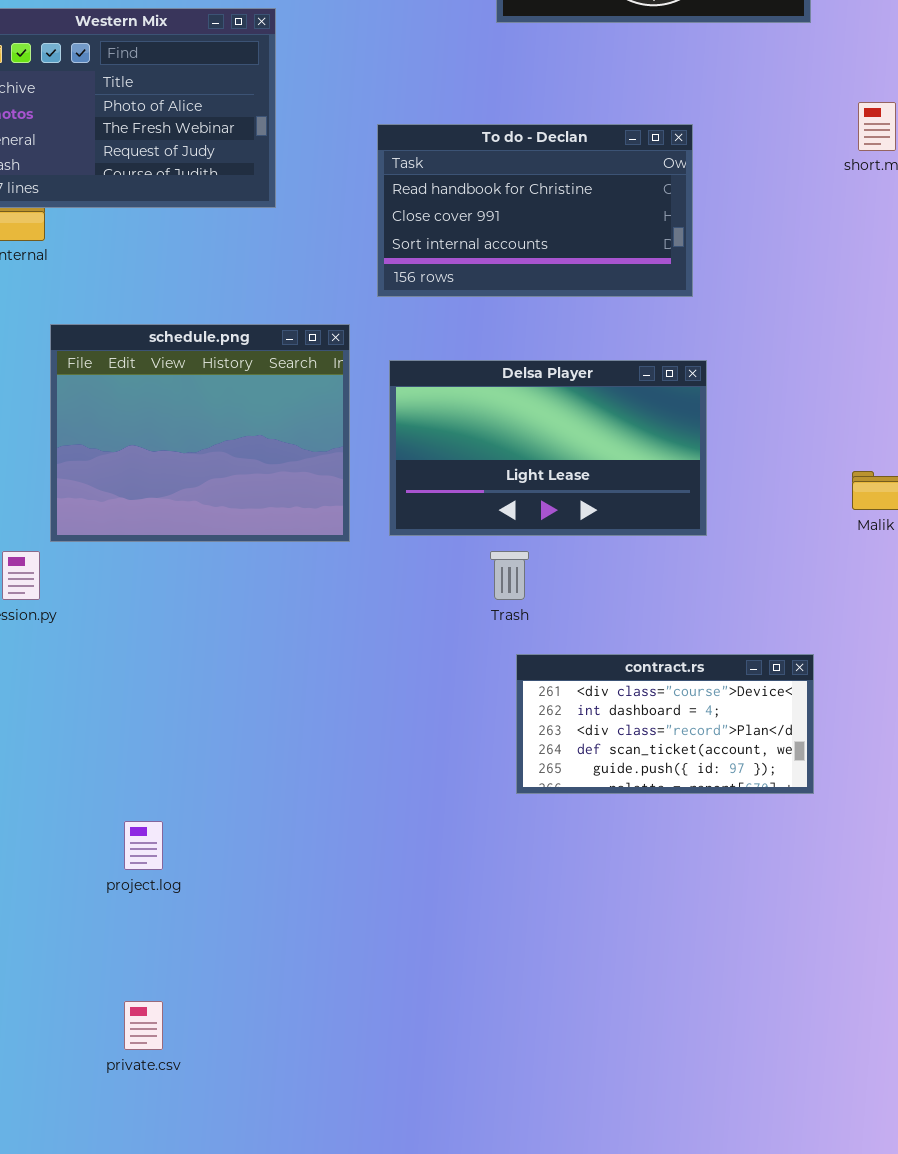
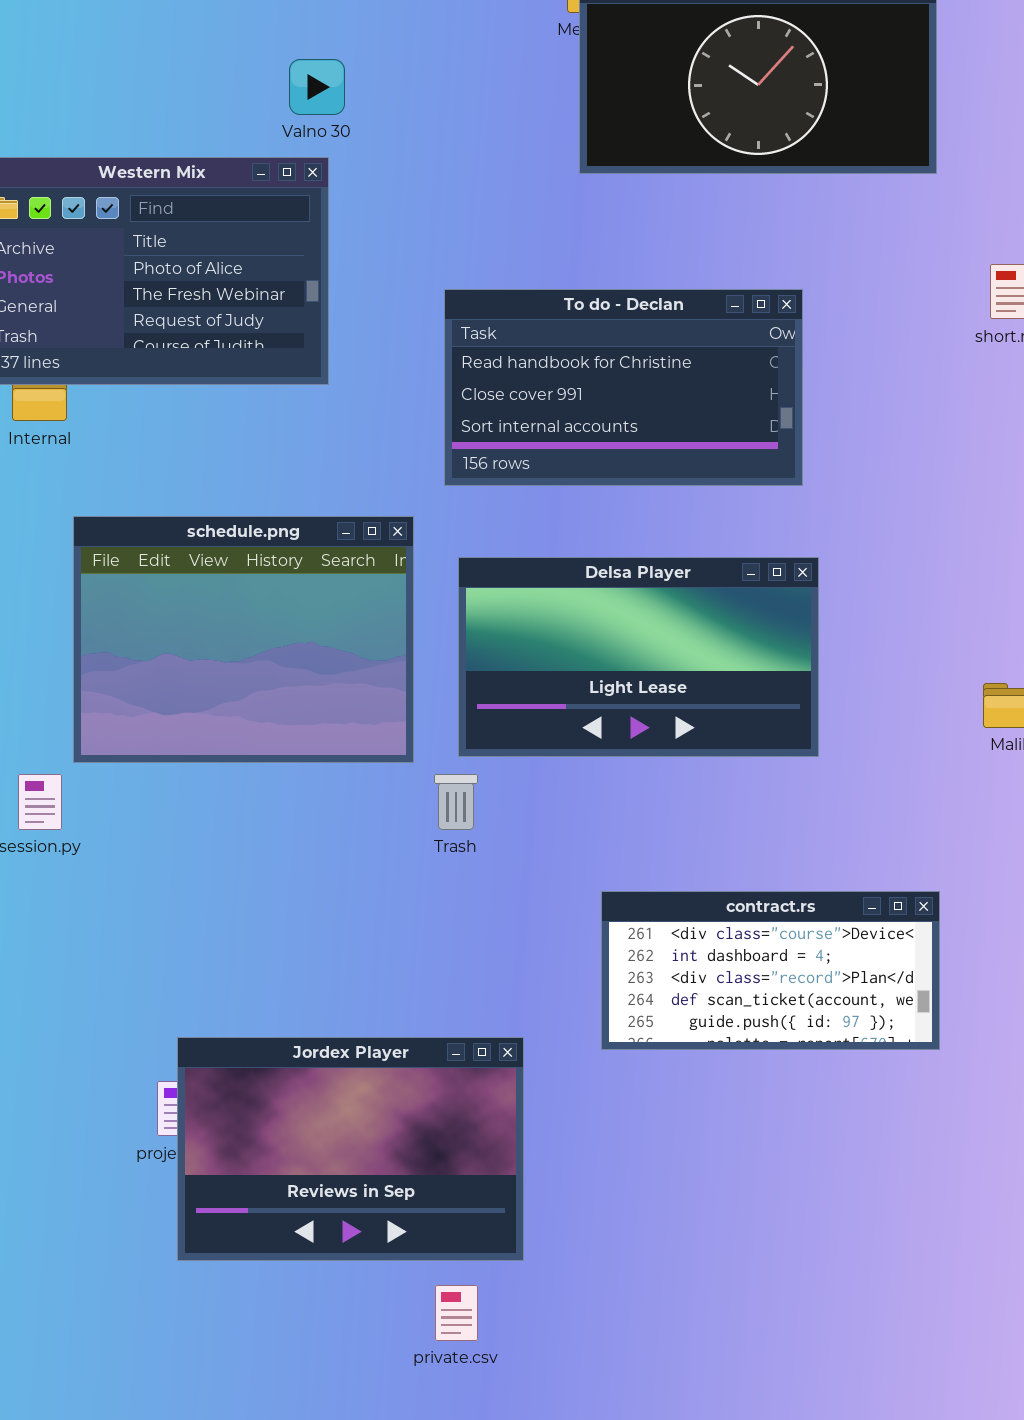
Trash: [490,551,529,600] -> [434,774,478,830], moved
Jordex Player: none -> [177,1037,524,1261], opened
private.csv: [124,1001,163,1050] -> [435,1285,478,1341], moved

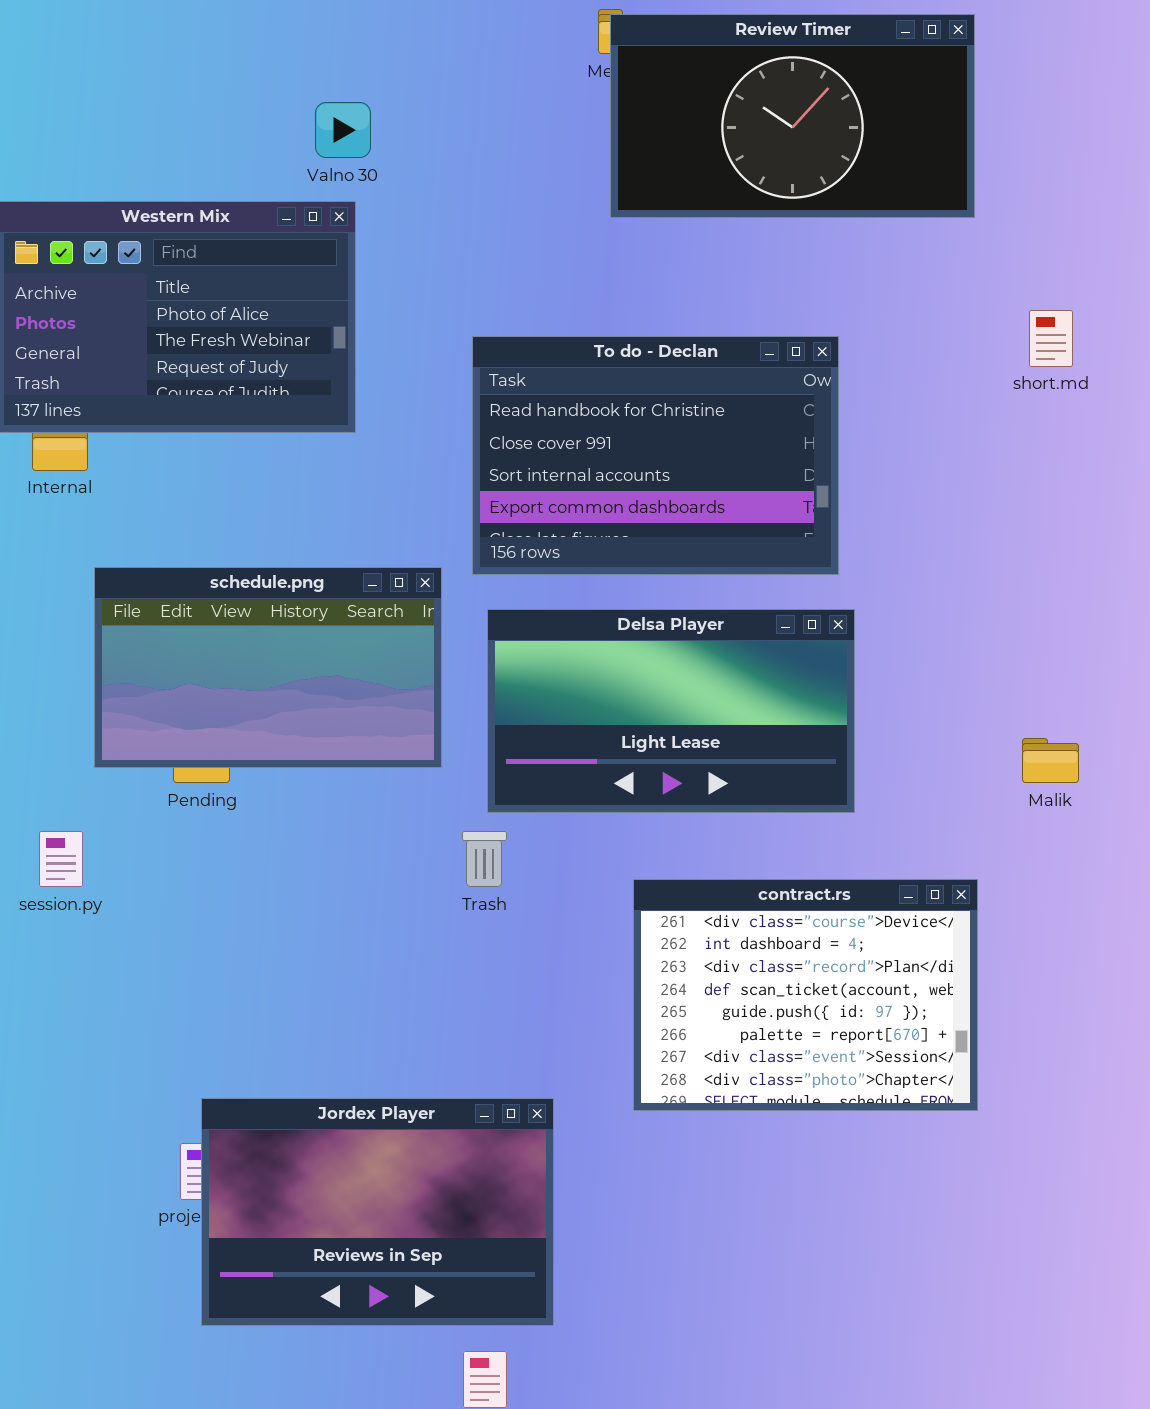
To do - Declan: [444,289,803,486] -> [472,336,839,575], resized
schedule.png: [73,516,414,763] -> [94,567,442,768], resized
contract.rs: [601,891,940,1050] -> [633,879,978,1111], resized

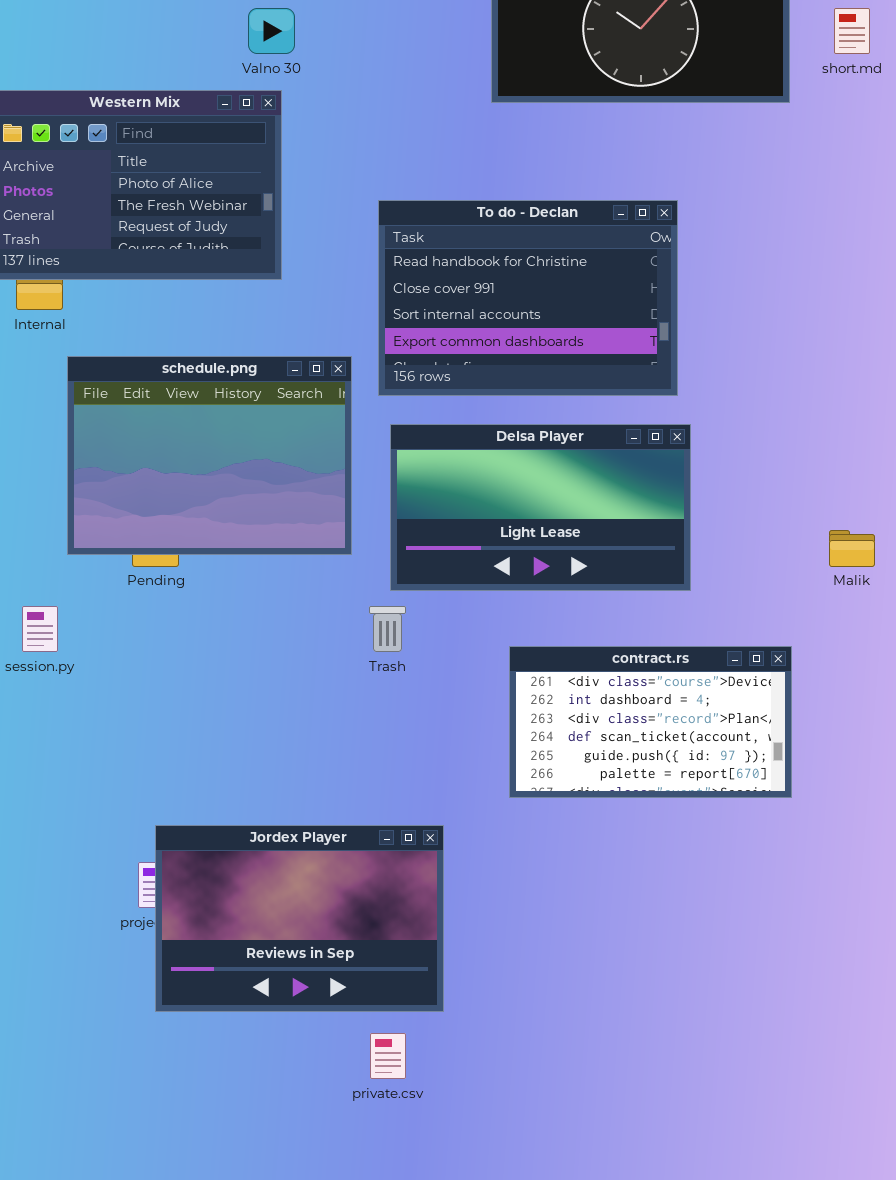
short.md: [1029,310,1073,367] -> [834,8,870,54], moved
schedule.png: [94,567,442,768] -> [67,356,352,555], resized
contract.rs: [633,879,978,1111] -> [509,646,792,798], resized

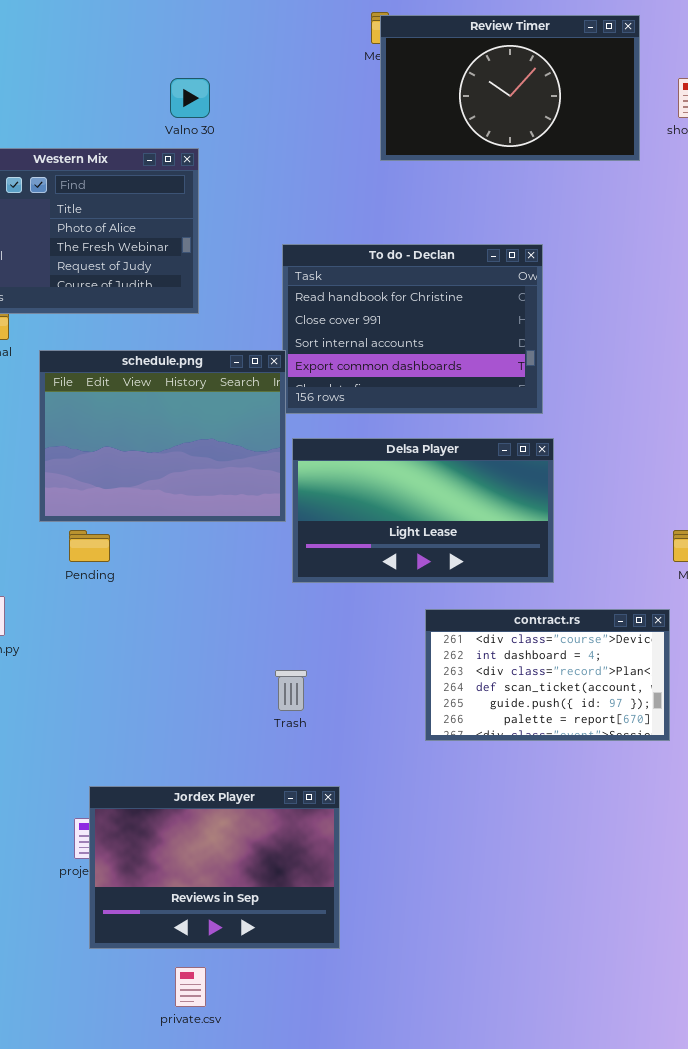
schedule.png: [67,356,352,555] -> [39,350,286,522], moved
Trash: [369,606,406,652] -> [275,670,307,711], moved
contract.rs: [509,646,792,798] -> [425,609,670,741], moved
private.csv: [370,1033,406,1079] -> [175,967,206,1007], moved

